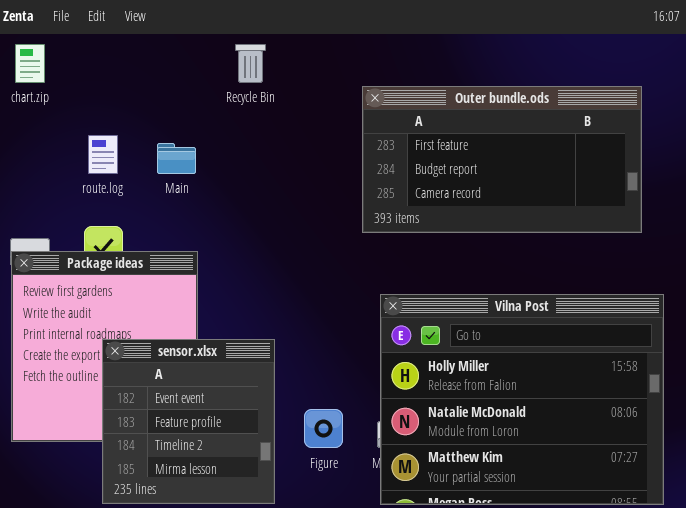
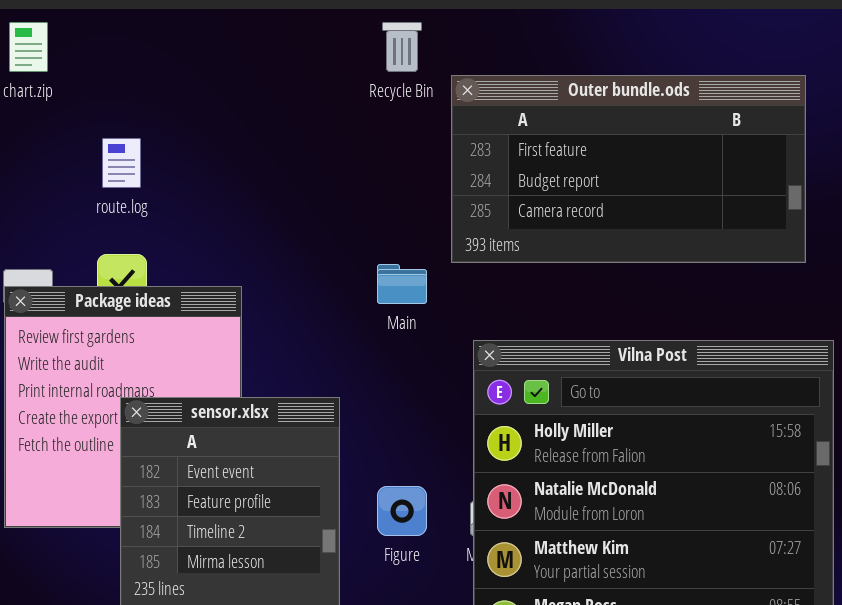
Recycle Bin: [235,44,266,83] -> [382,22,422,72], moved
Main: [157,143,196,174] -> [377,264,427,304], moved

